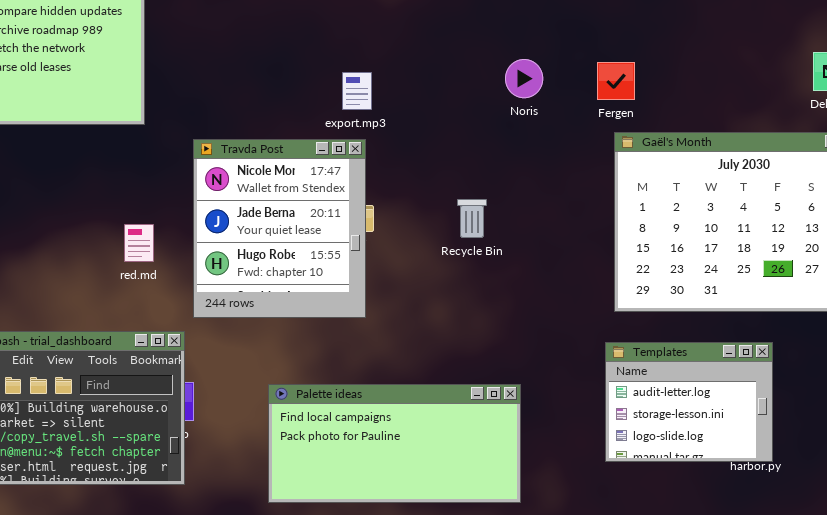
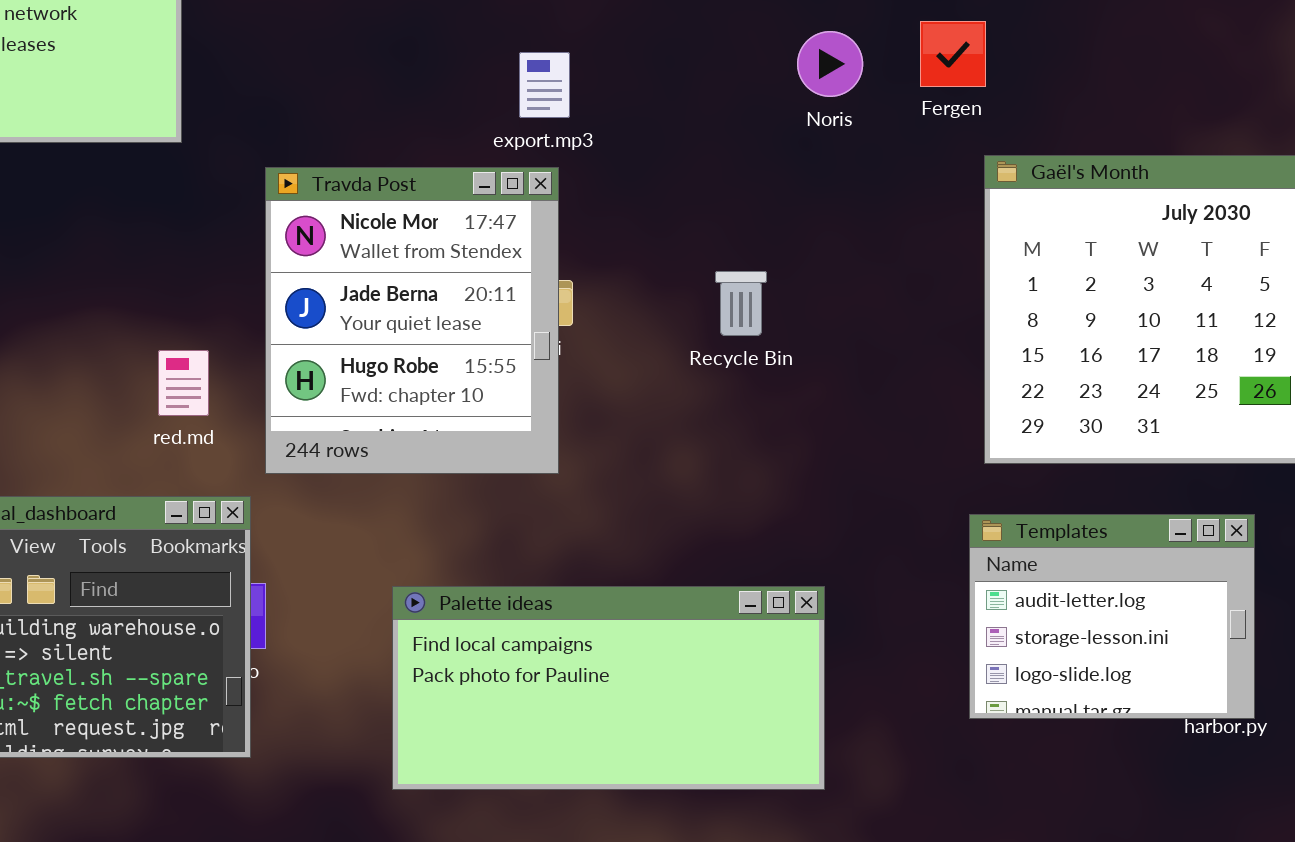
Fergen: [597,62,635,100] -> [920,21,986,87], moved
red.md: [124,224,154,262] -> [158,350,209,416], moved

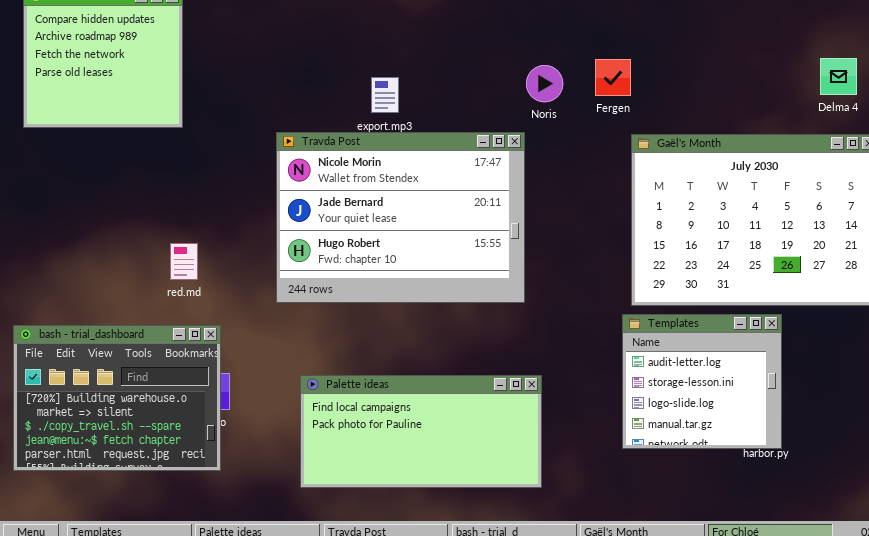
Travda Post: [265,167,559,474] -> [276,132,525,303], moved, resized
Templates: [969,514,1255,719] -> [622,314,782,449], resized

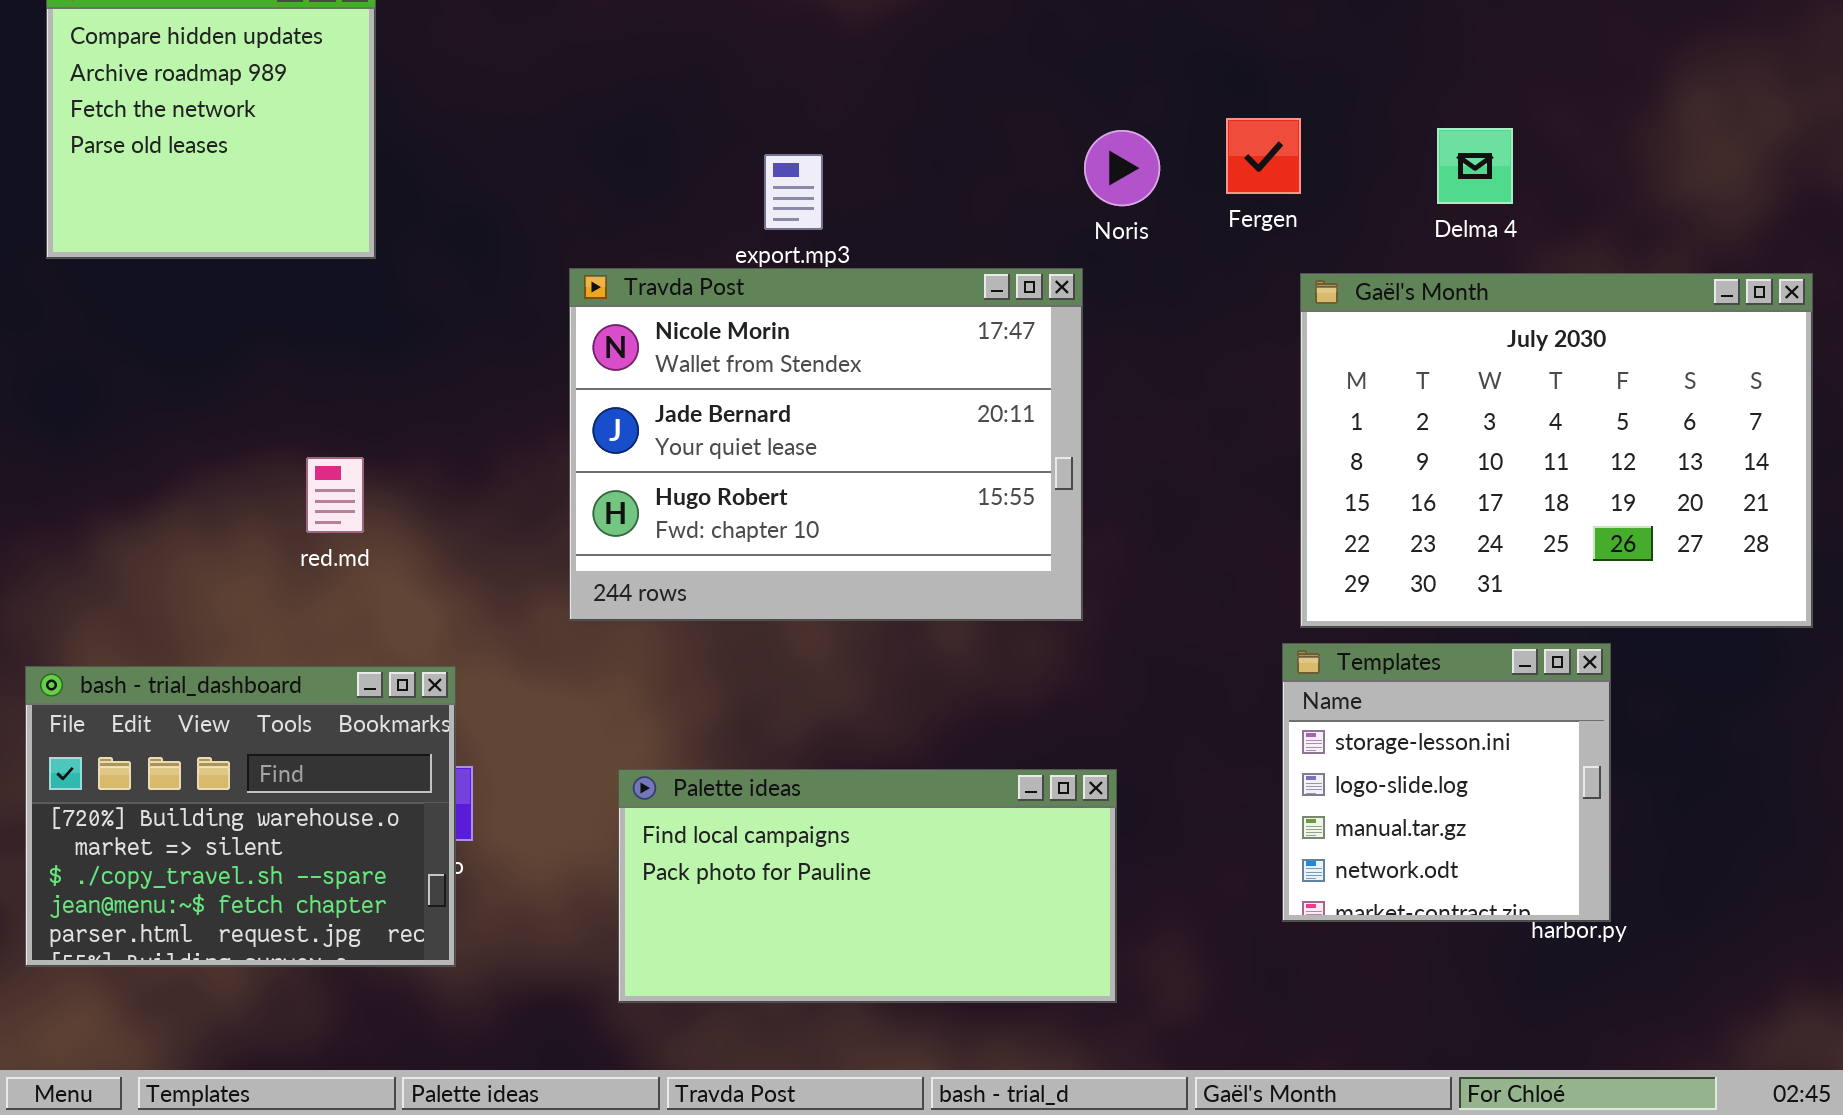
Delma 4: [820,58,857,95] -> [1437,128,1513,204], moved
red.md: [170,243,198,280] -> [306,457,364,533], moved
Templates: [622,314,782,449] -> [1282,643,1611,922], scrolled down 1 row

